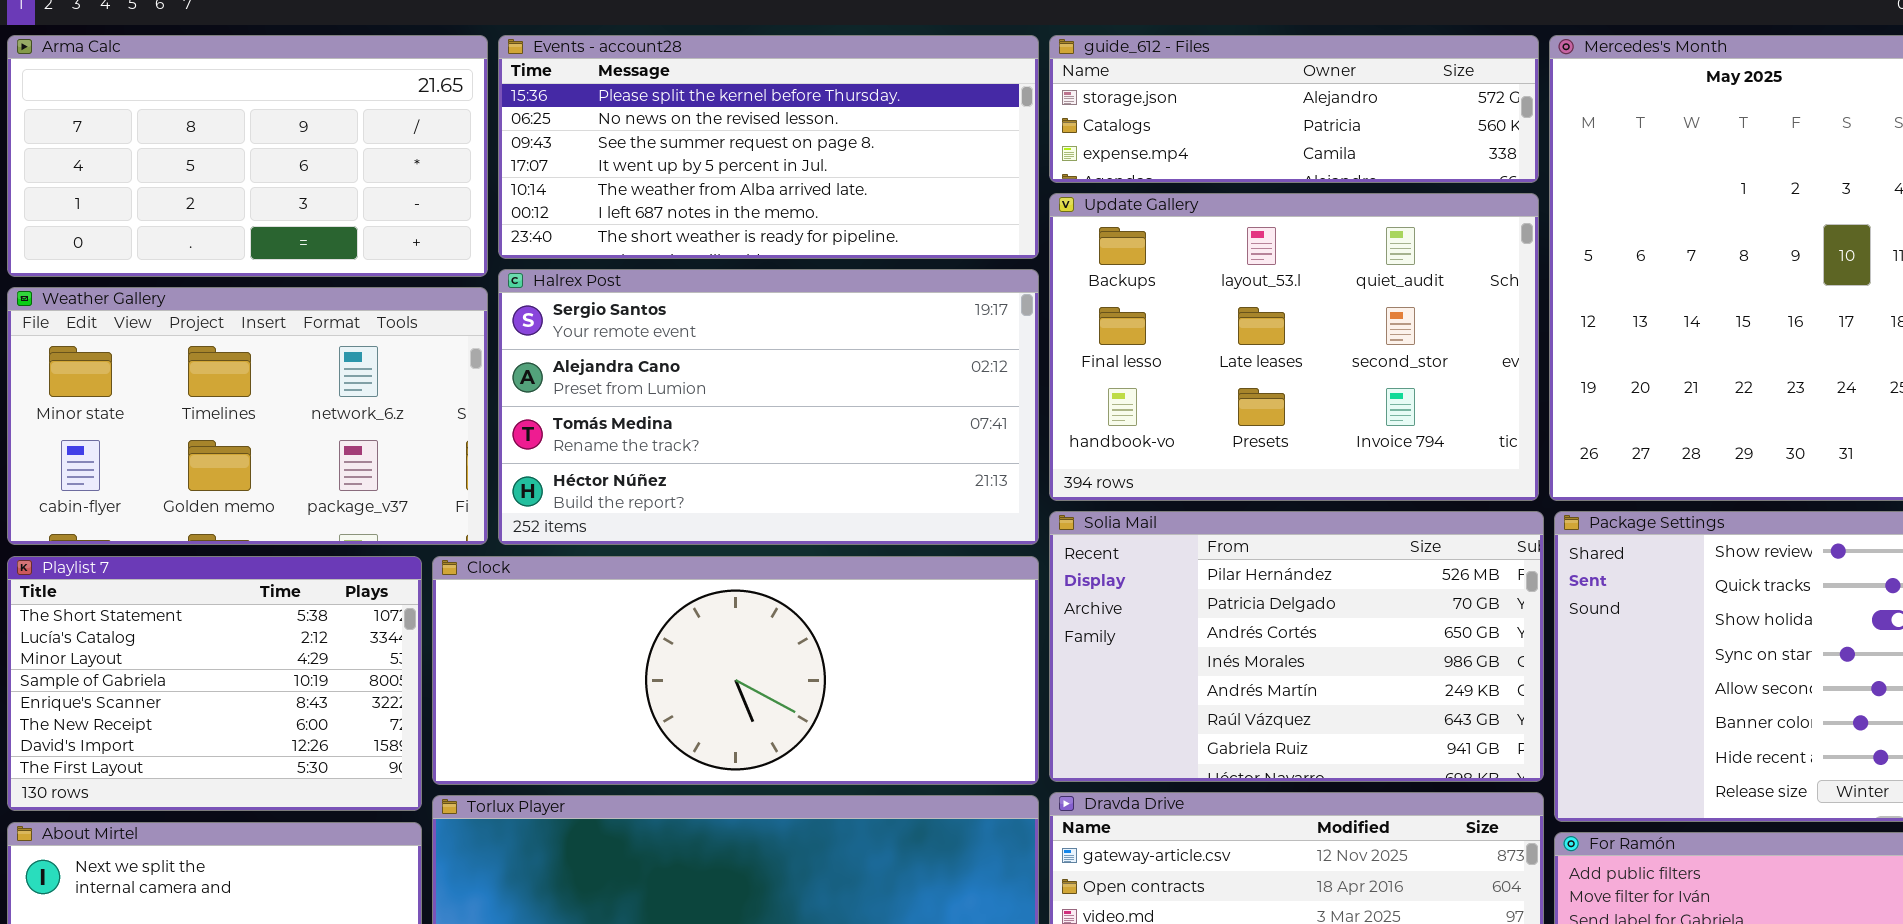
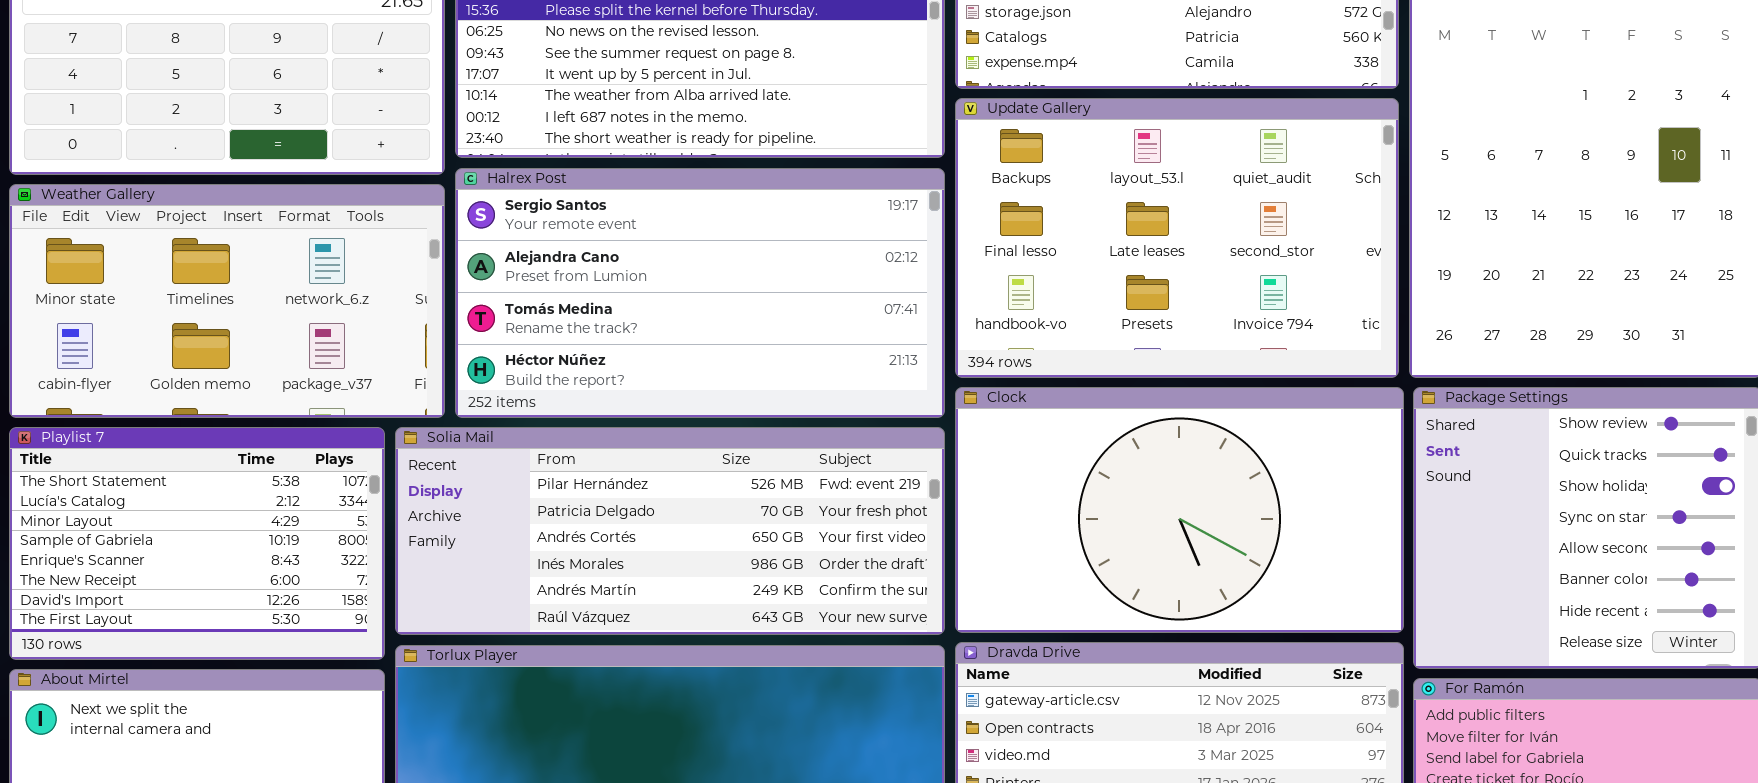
Solia Mail: [1049,511,1544,782] -> [395,427,945,635], moved, resized
Clock: [432,556,1039,785] -> [955,387,1404,633], moved, resized

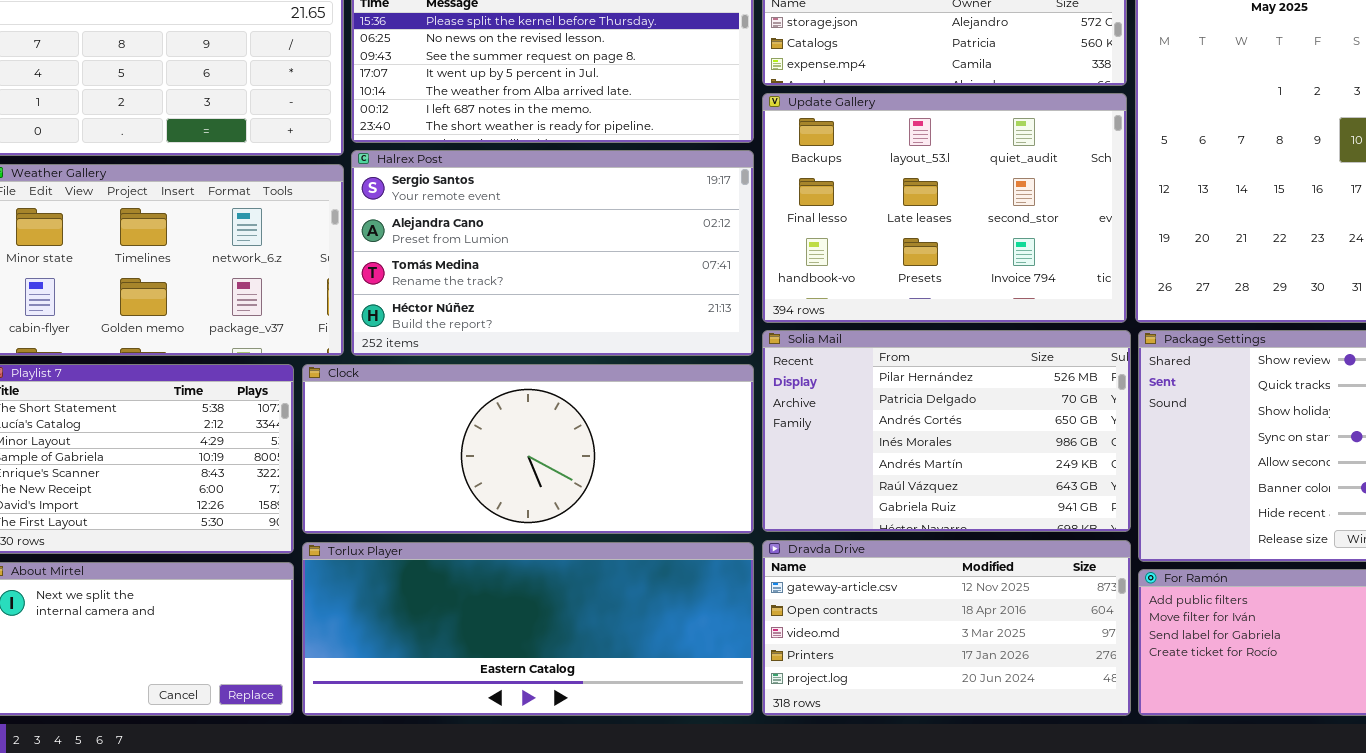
Clock: [955,387,1404,633] -> [302,364,754,534], moved, resized
Solia Mail: [395,427,945,635] -> [762,330,1131,532], moved, resized

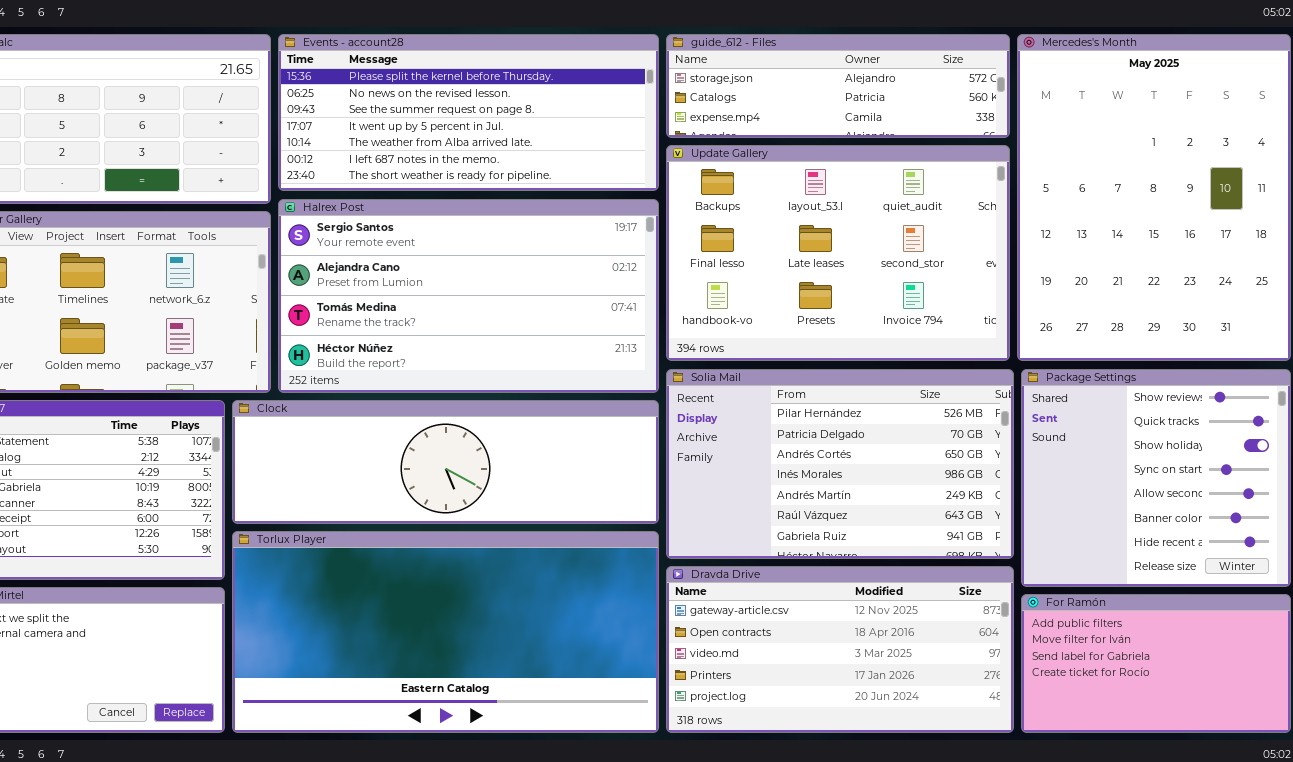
Clock: [302,364,754,534] -> [232,400,659,524], resized
Torlux Player: [302,542,754,716] -> [232,531,659,733], resized

